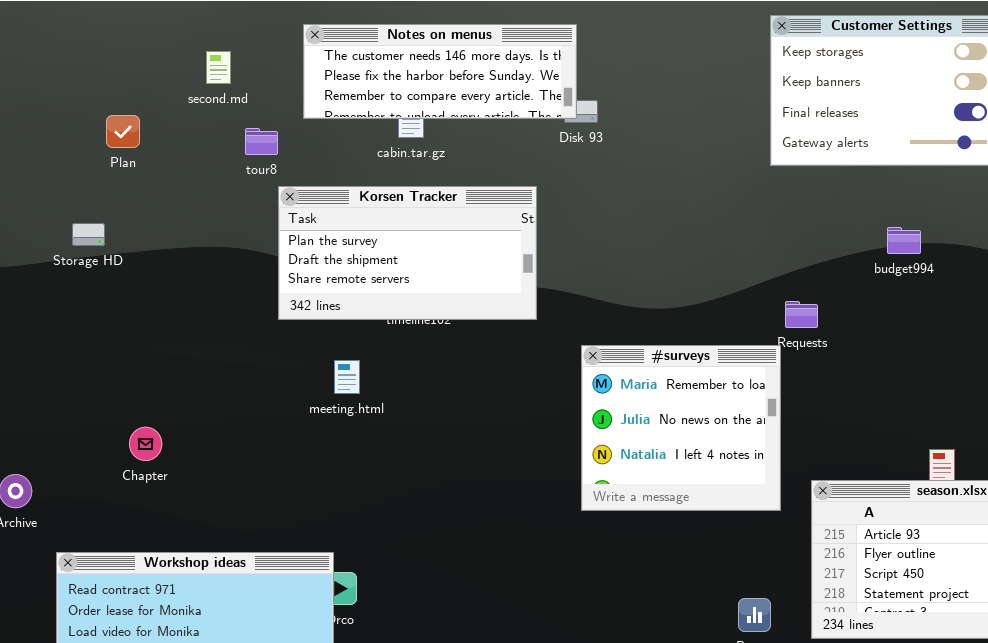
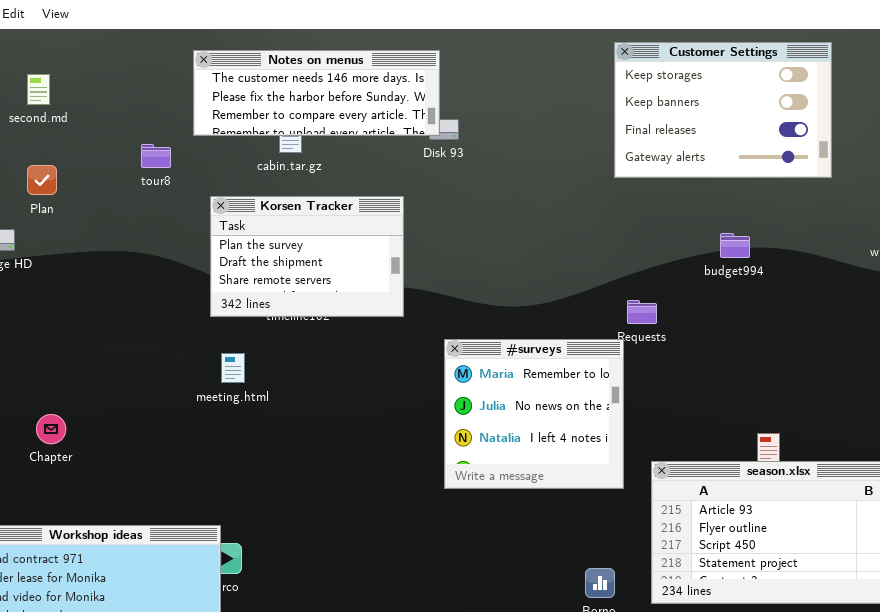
second.md: [206,51,231,84] -> [27,74,50,105], moved
Plan: [106,115,140,148] -> [27,165,57,195], moved
Korsen Tracker: [278,186,537,320] -> [210,196,404,317], resized

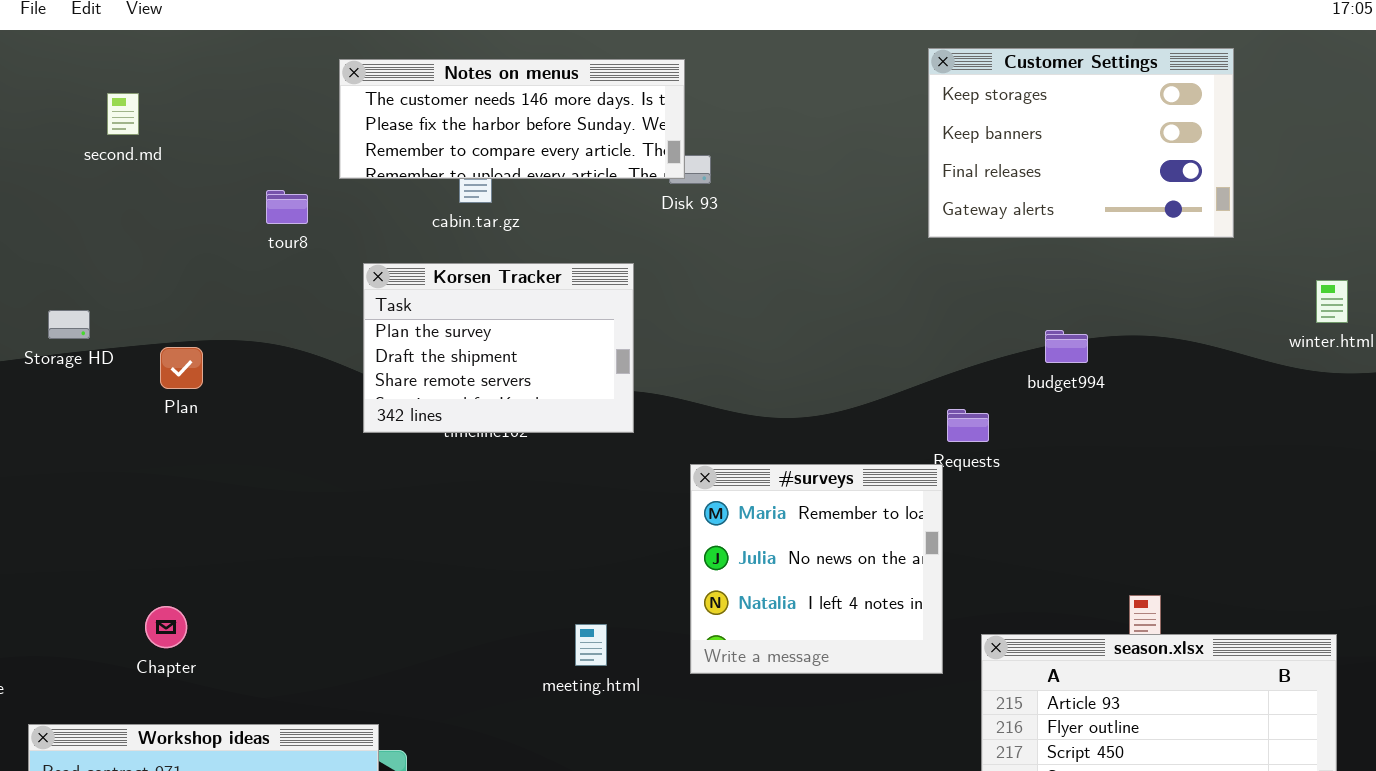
Plan: [27,165,57,195] -> [160,347,203,389], moved
budget994: [720,233,750,258] -> [1045,330,1088,363], moved
meeting.html: [221,353,245,383] -> [575,624,607,666], moved
Chapter: [36,414,66,444] -> [145,606,187,648], moved

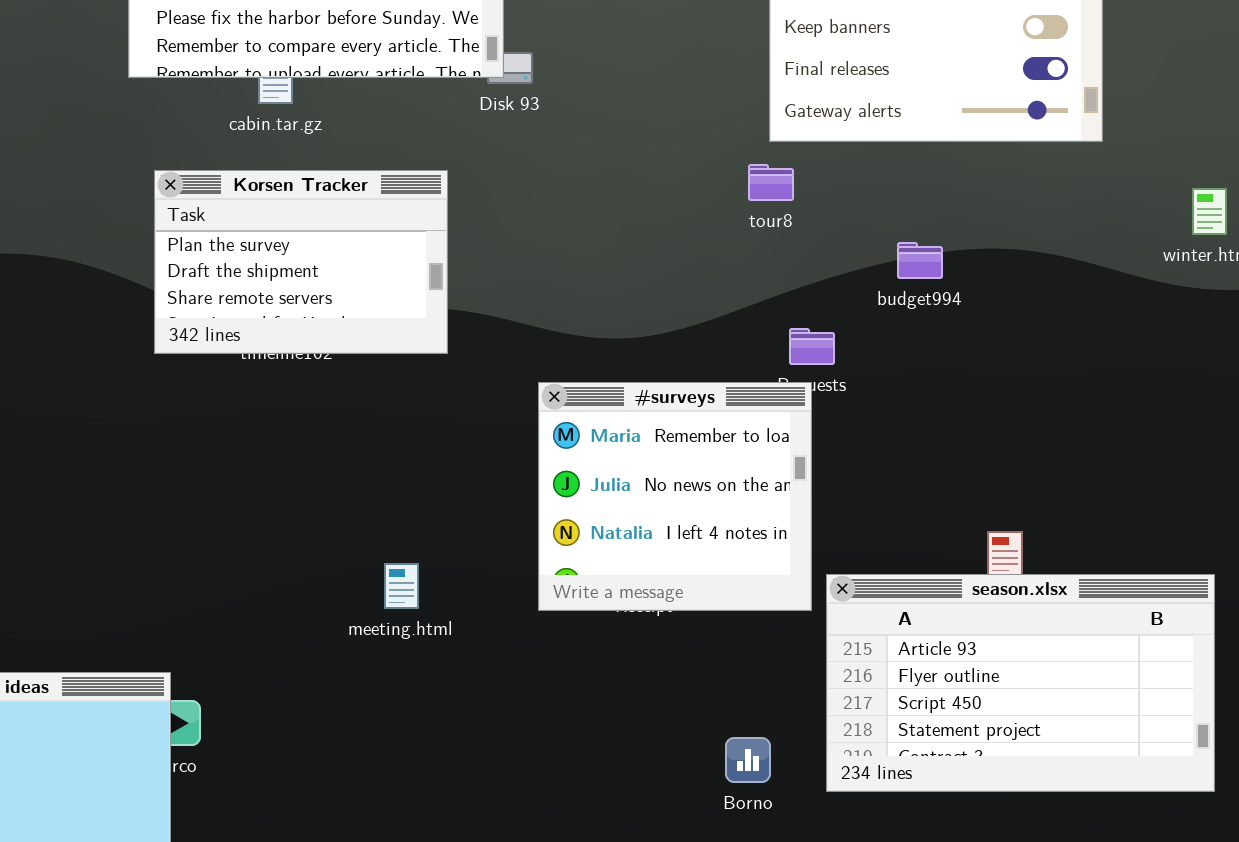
tour8: [266,190,308,224] -> [748,164,794,201], moved
#surveys: [690,464,943,674] -> [538,382,812,611], moved

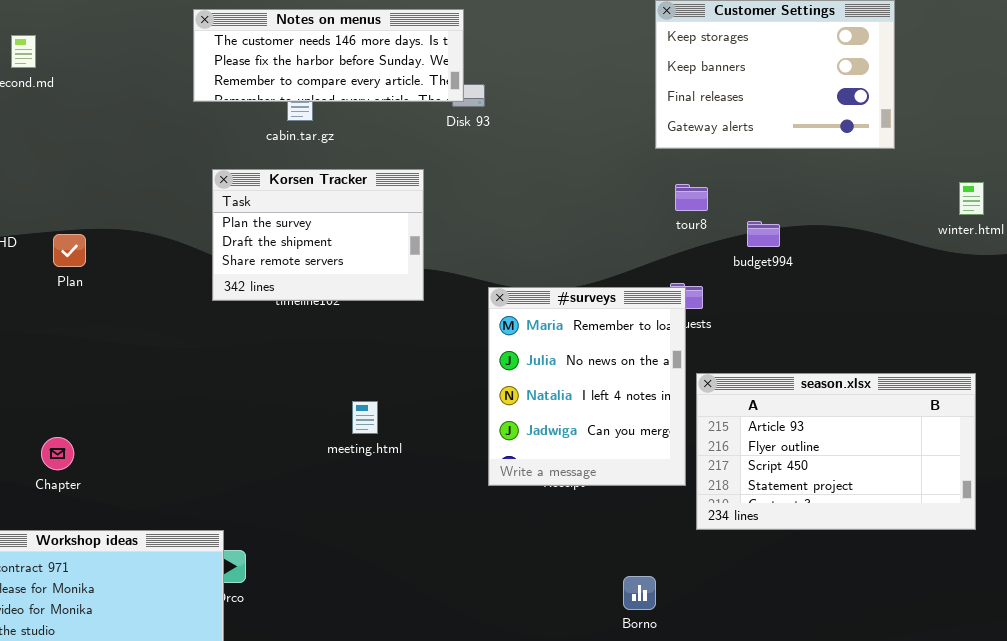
tour8: [748,164,794,201] -> [675,184,708,211], moved
#surveys: [538,382,812,611] -> [488,287,686,486], resized
meeting.html: [384,563,419,609] -> [352,401,378,434], moved
season.xlsx: [826,574,1215,792] -> [696,373,976,530], moved

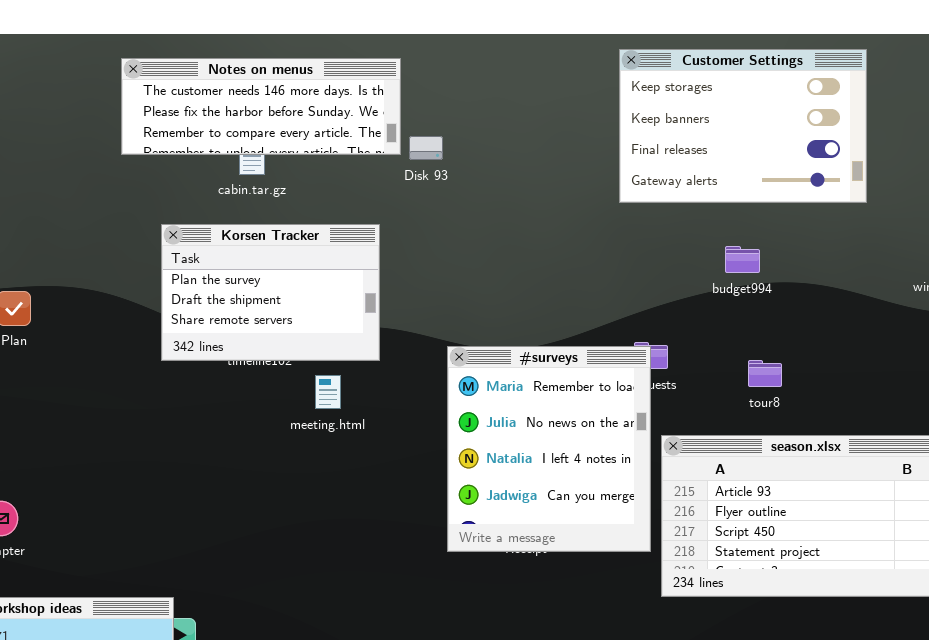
Notes on menus: [193,9,464,102] -> [121,58,401,155], moved
tour8: [675,184,708,211] -> [748,360,782,387], moved
budget994: [747,221,780,247] -> [725,246,760,273], moved
meeting.html: [352,401,378,434] -> [315,375,341,409], moved

